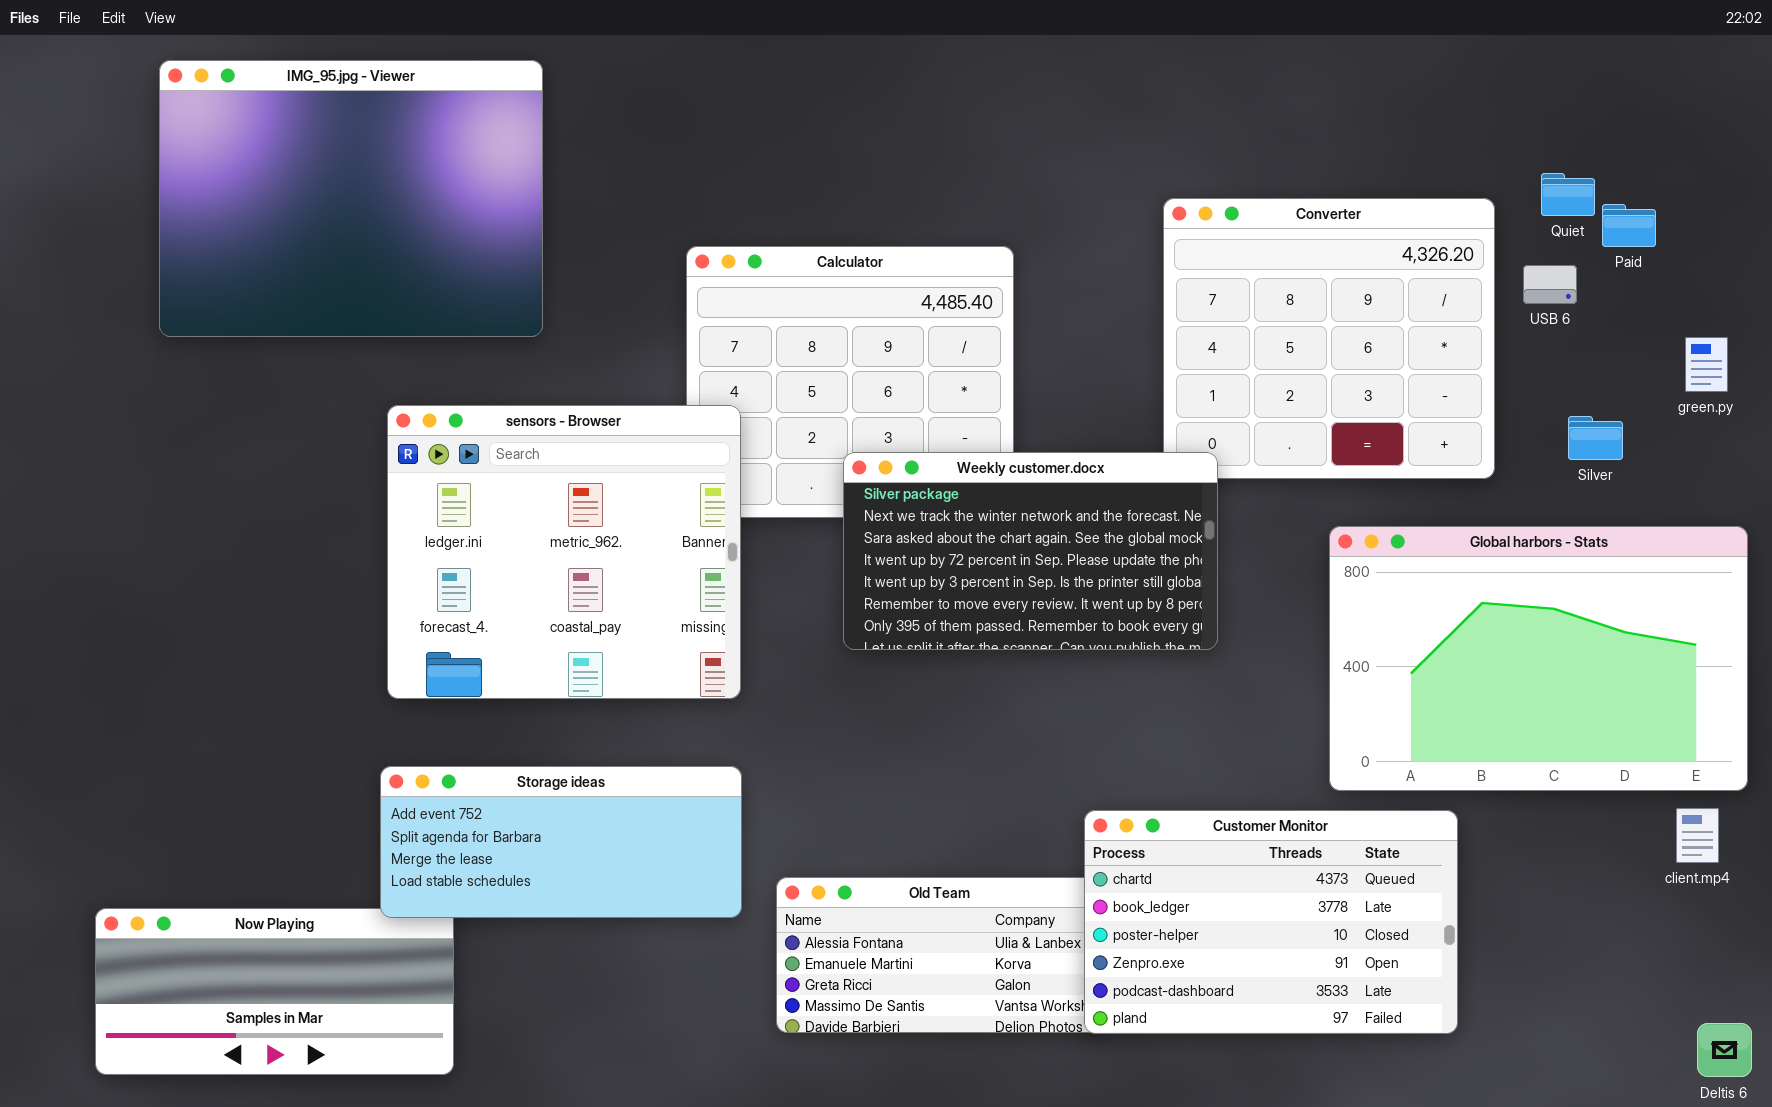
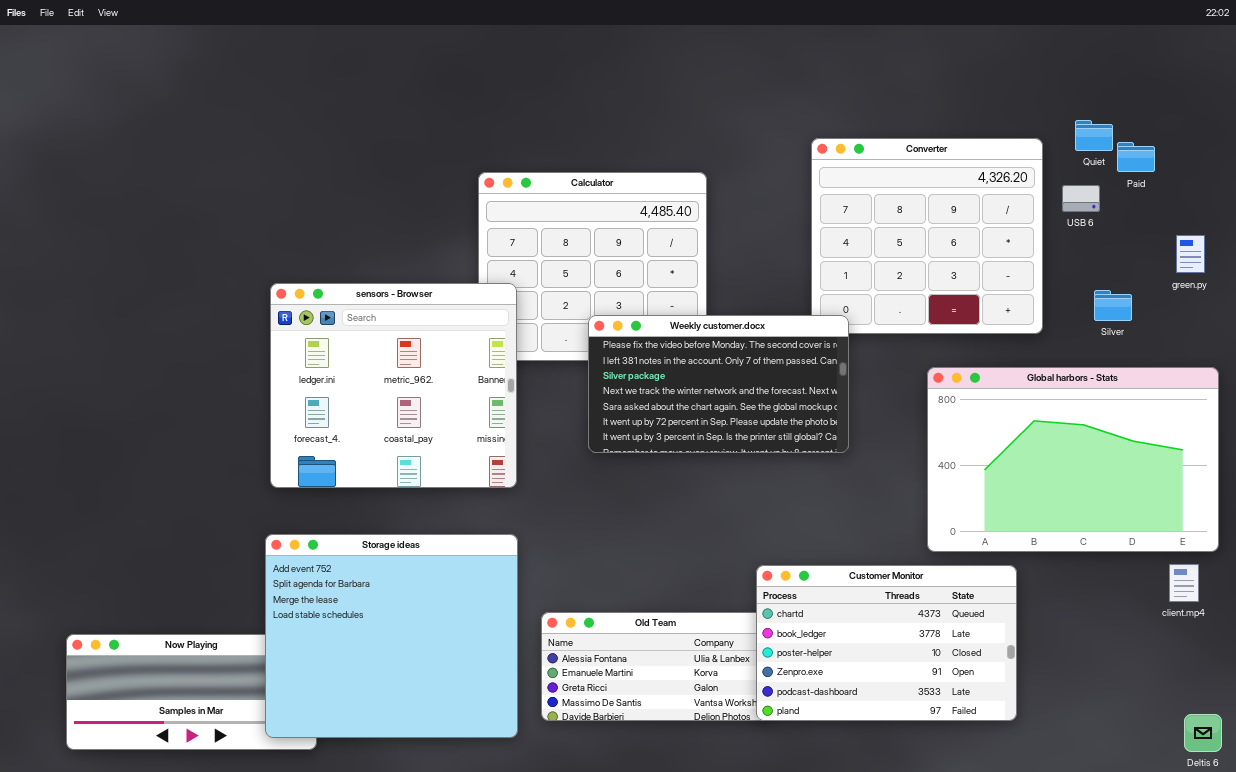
IMG_95.jpg - Viewer: [159,60,543,337] -> none, closed
Weekly customer.docx: [843,452,1218,650] -> [588,315,849,453], scrolled up 2 rows
Storage ideas: [380,766,742,918] -> [265,534,518,738], resized

